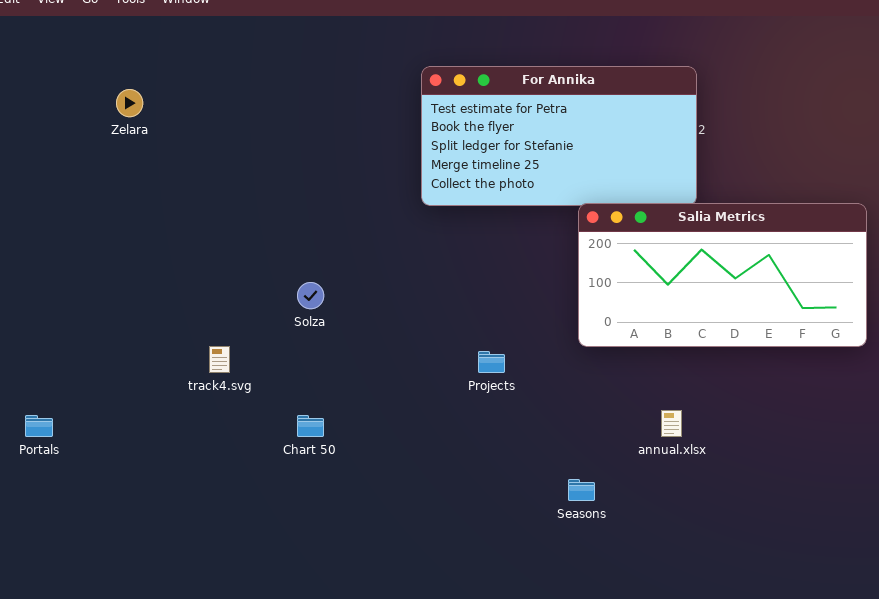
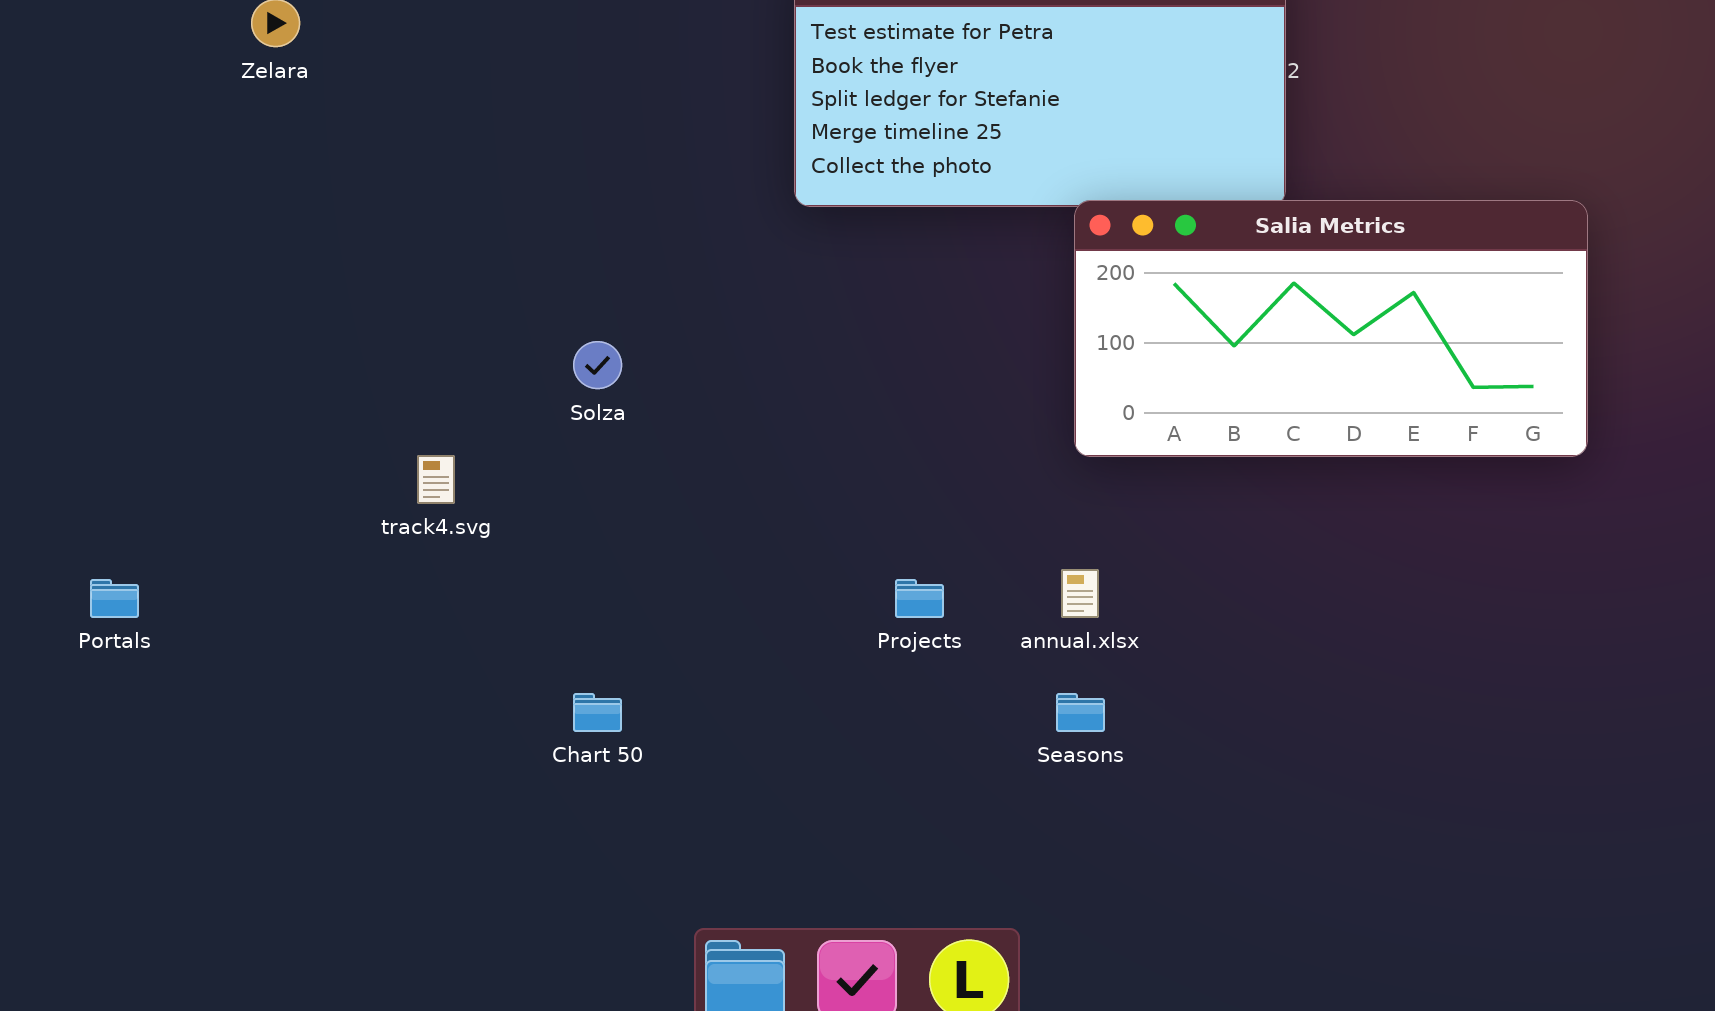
Projects: [478,351,505,373] -> [895,579,944,618], moved
annual.xlsx: [661,410,682,437] -> [1061,569,1099,618], moved
Chart 50: [297,415,324,437] -> [573,693,622,732], moved

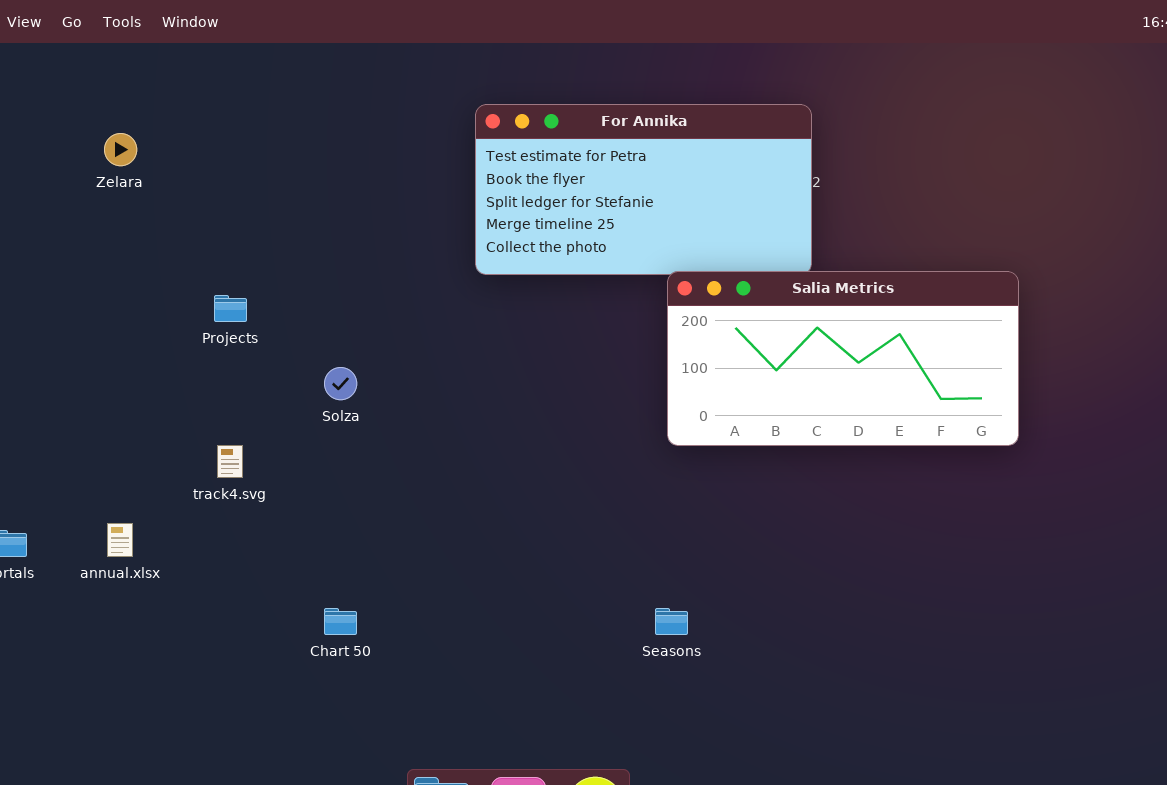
annual.xlsx: [1061,569,1099,618] -> [107,523,133,557], moved
Projects: [895,579,944,618] -> [214,295,247,322], moved

